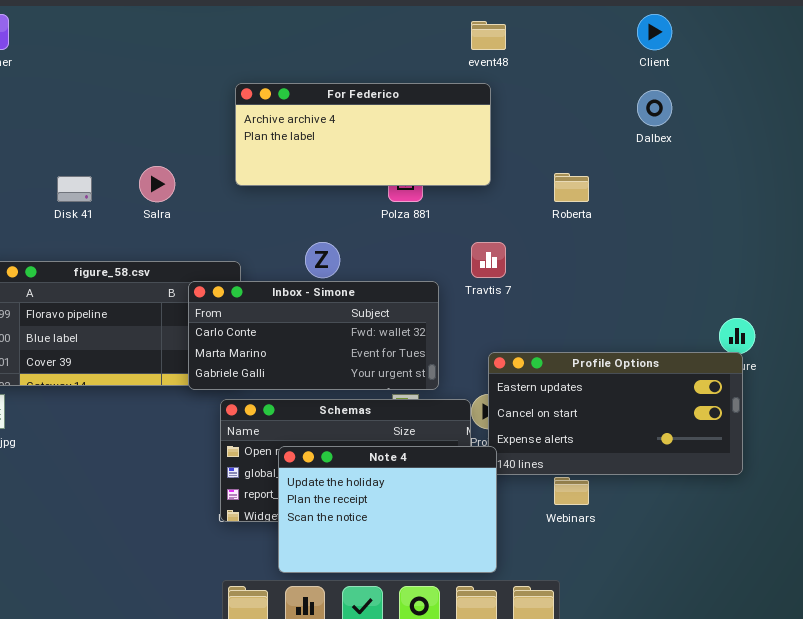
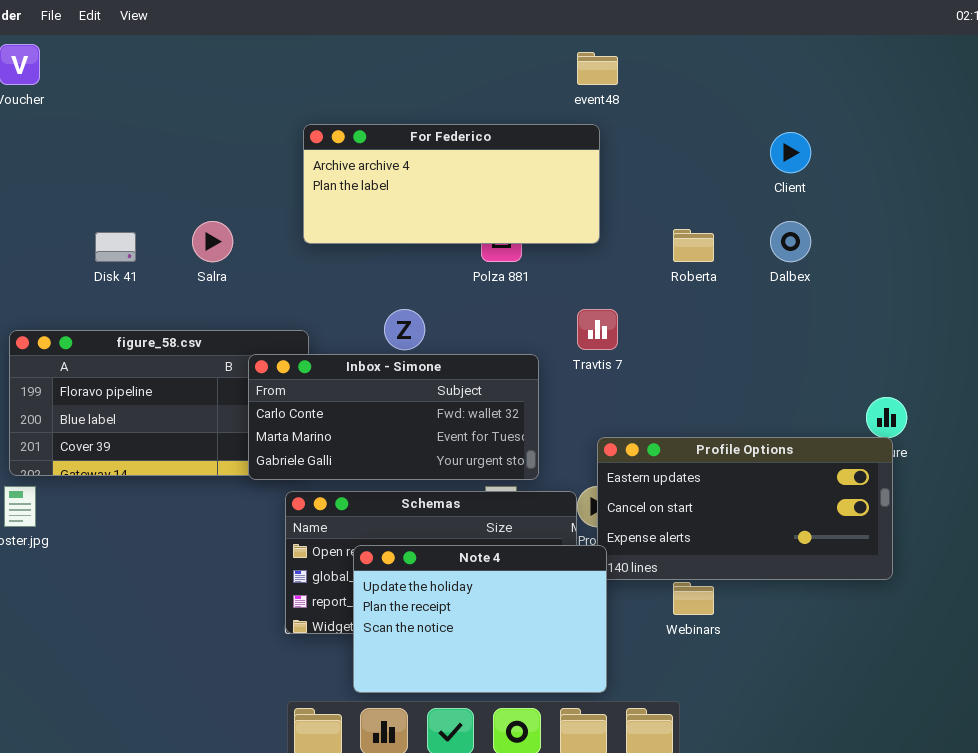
Client: [637,14,672,50] -> [770,132,811,173], moved
Dalbex: [637,90,672,126] -> [770,221,811,262], moved

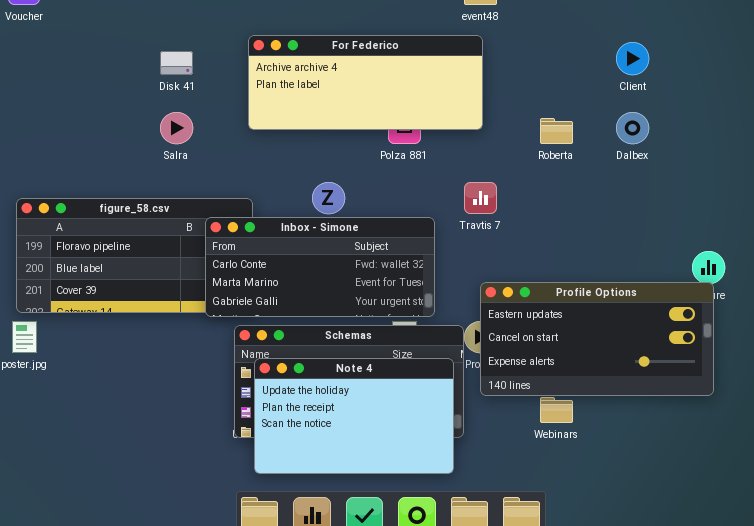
Disk 41: [95,232,136,262] -> [160,51,193,75], moved
Note 4: [353,545,607,693] -> [254,358,454,474], moved

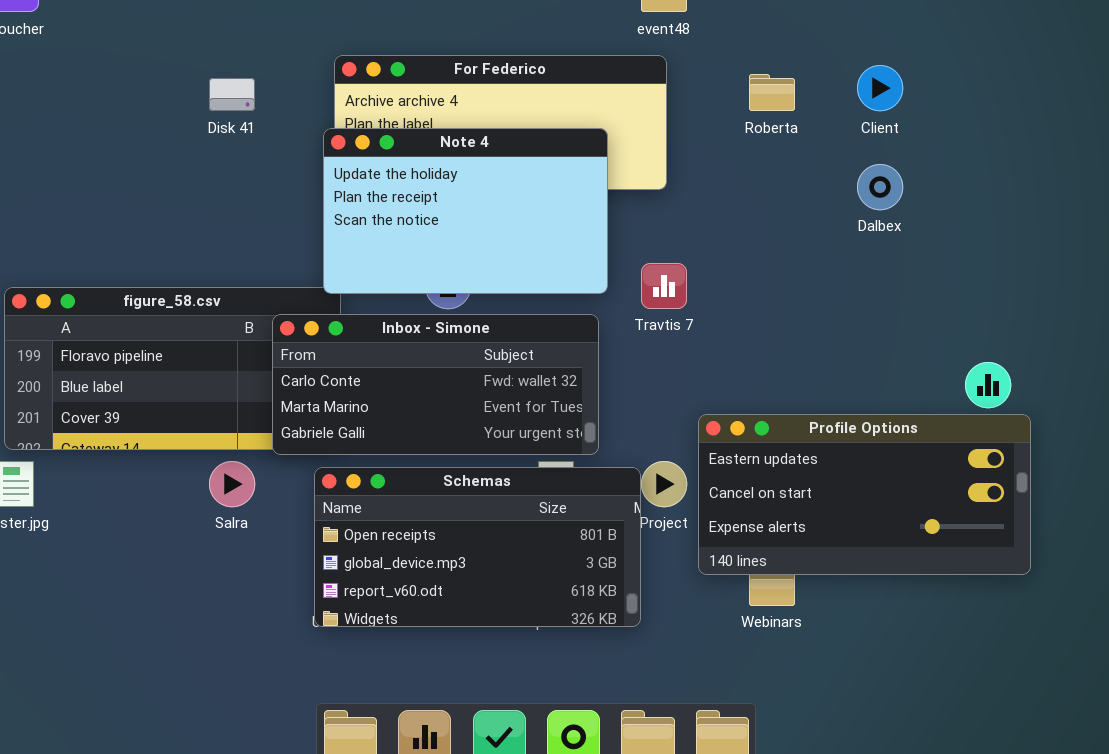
Salra: [160,112,193,144] -> [209,461,255,507], moved
Roberta: [540,118,573,144] -> [749,74,795,111], moved
Profile Options: [480,282,714,396] -> [698,414,1031,575], moved
Note 4: [254,358,454,474] -> [323,128,608,294], moved

